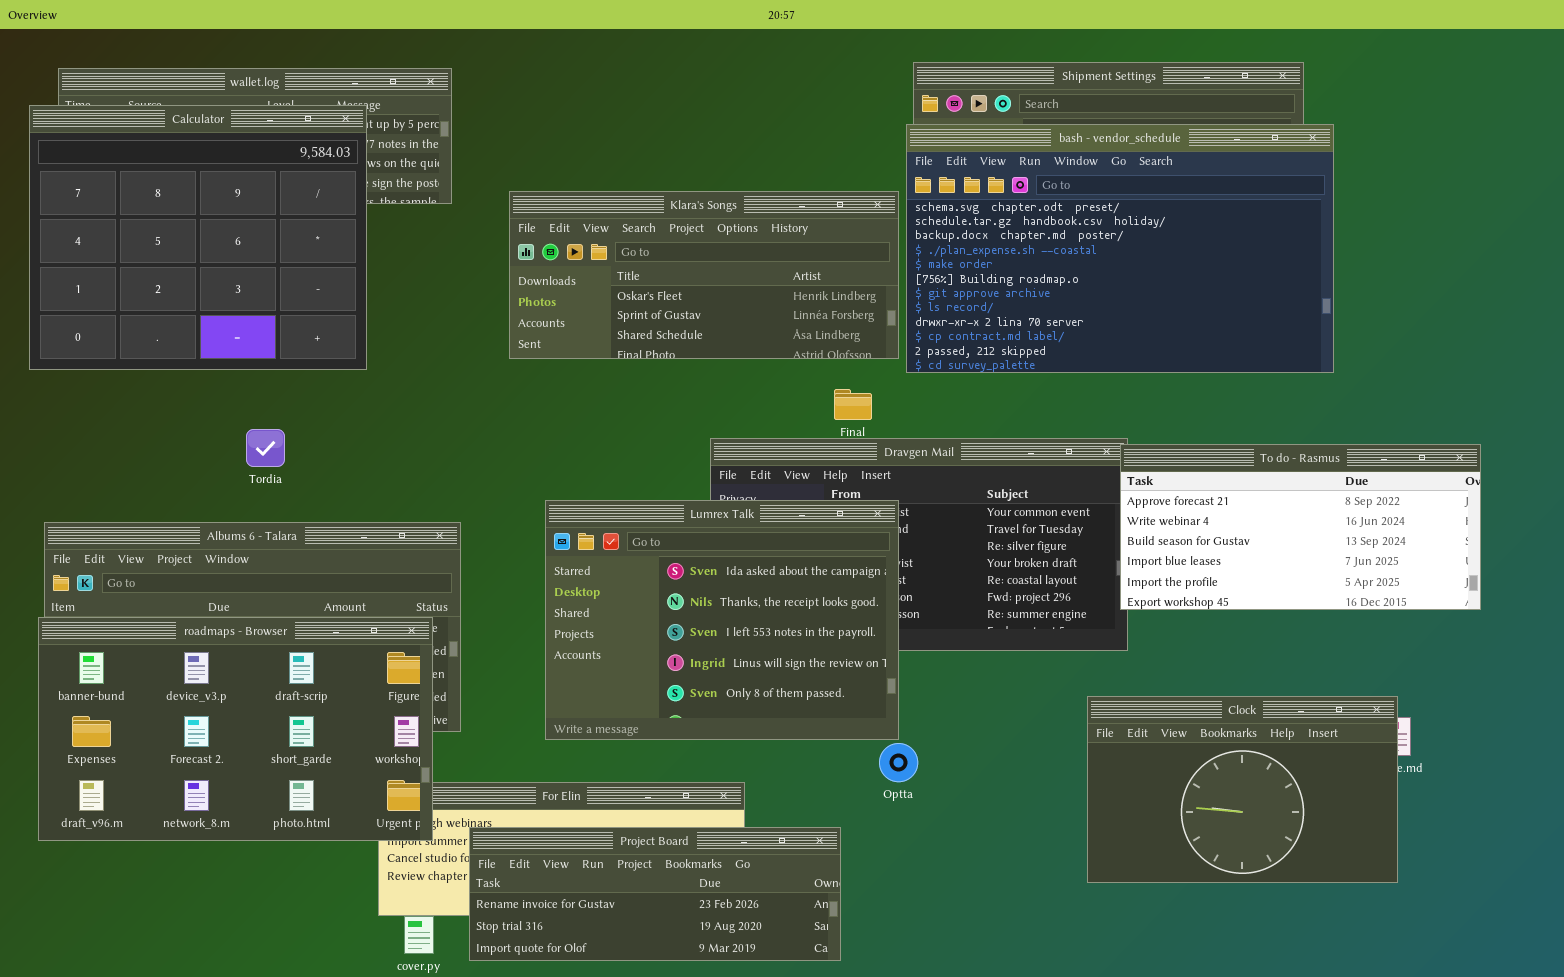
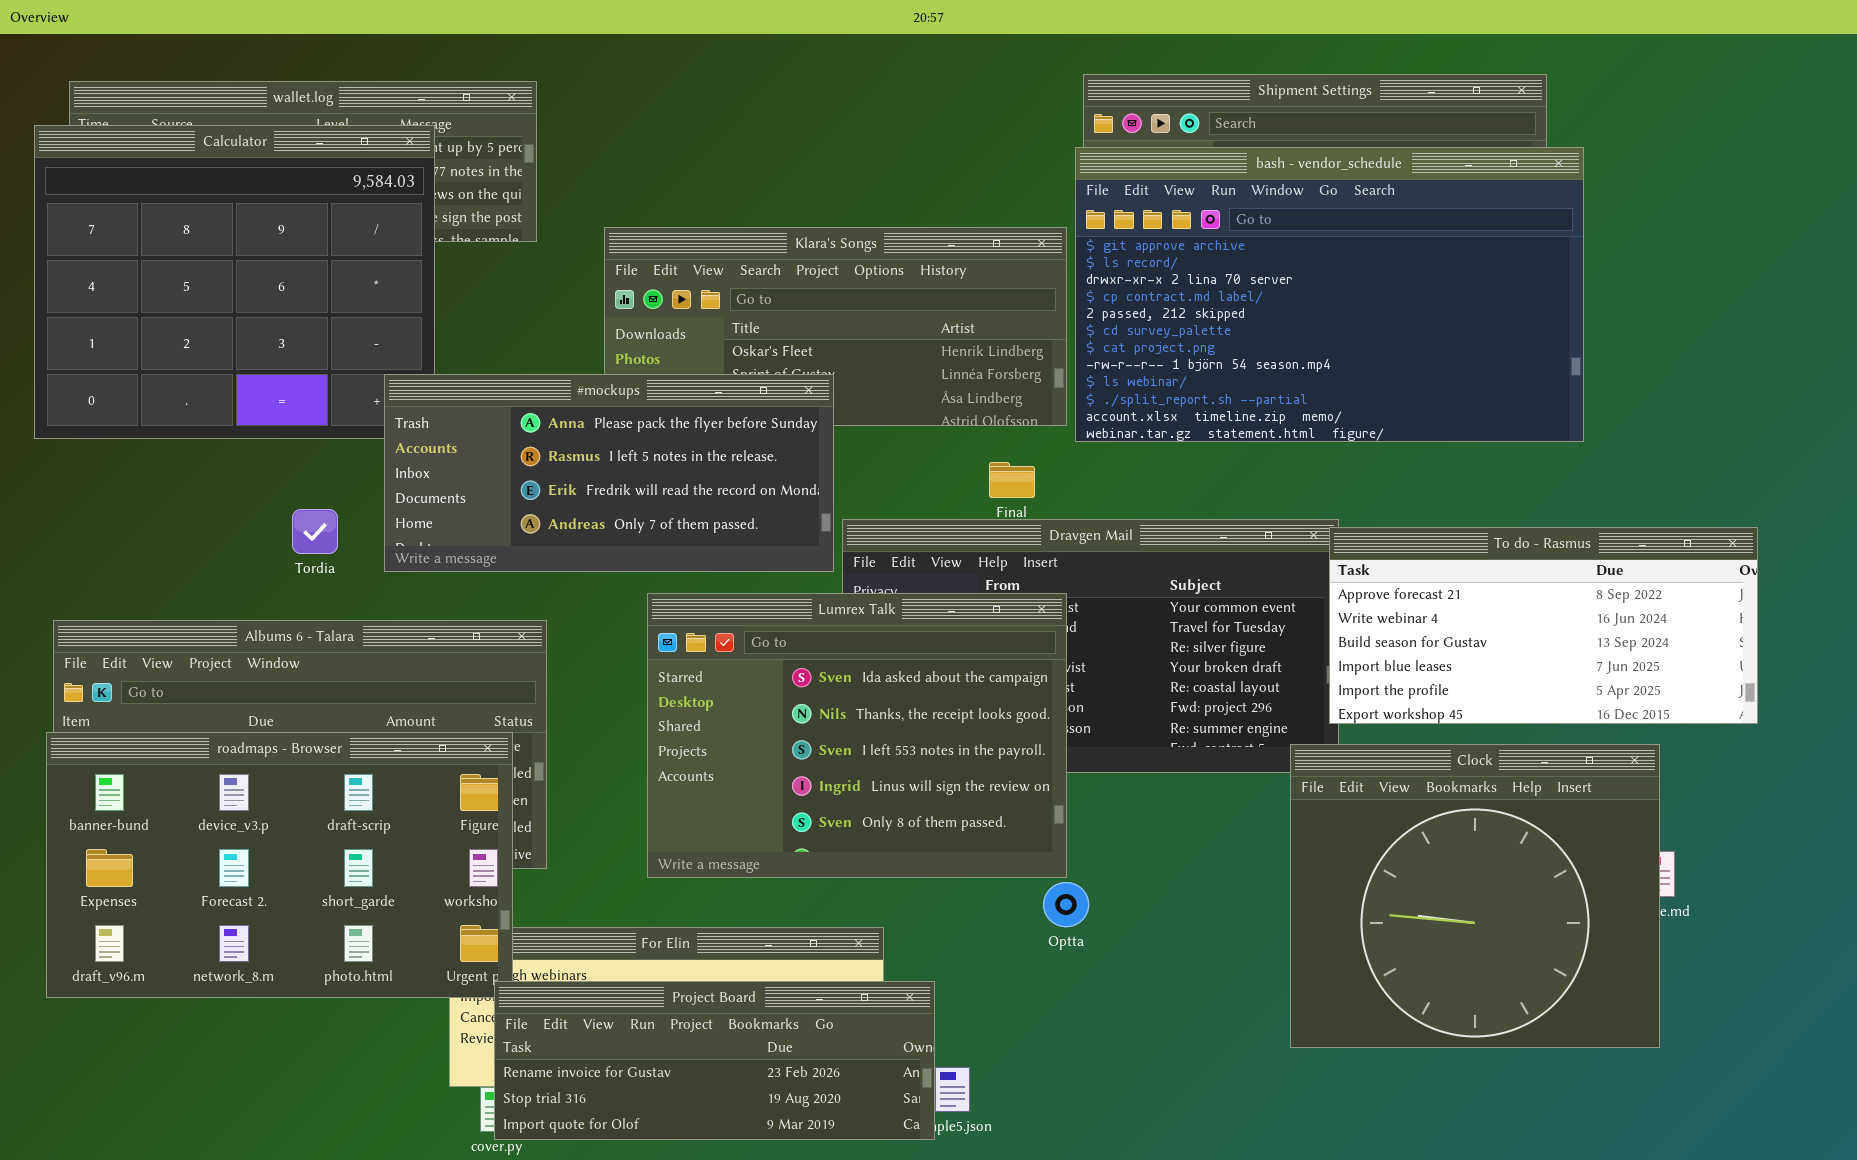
bash - vendor_schedule: [906,124,1334,373] -> [1075,147,1584,442], scrolled down 6 rows
#mockups: none -> [384,374,834,572], opened
Clock: [1087,696,1398,883] -> [1290,744,1660,1048], resized
Project Board: [469,827,841,961] -> [494,981,935,1140], moved

